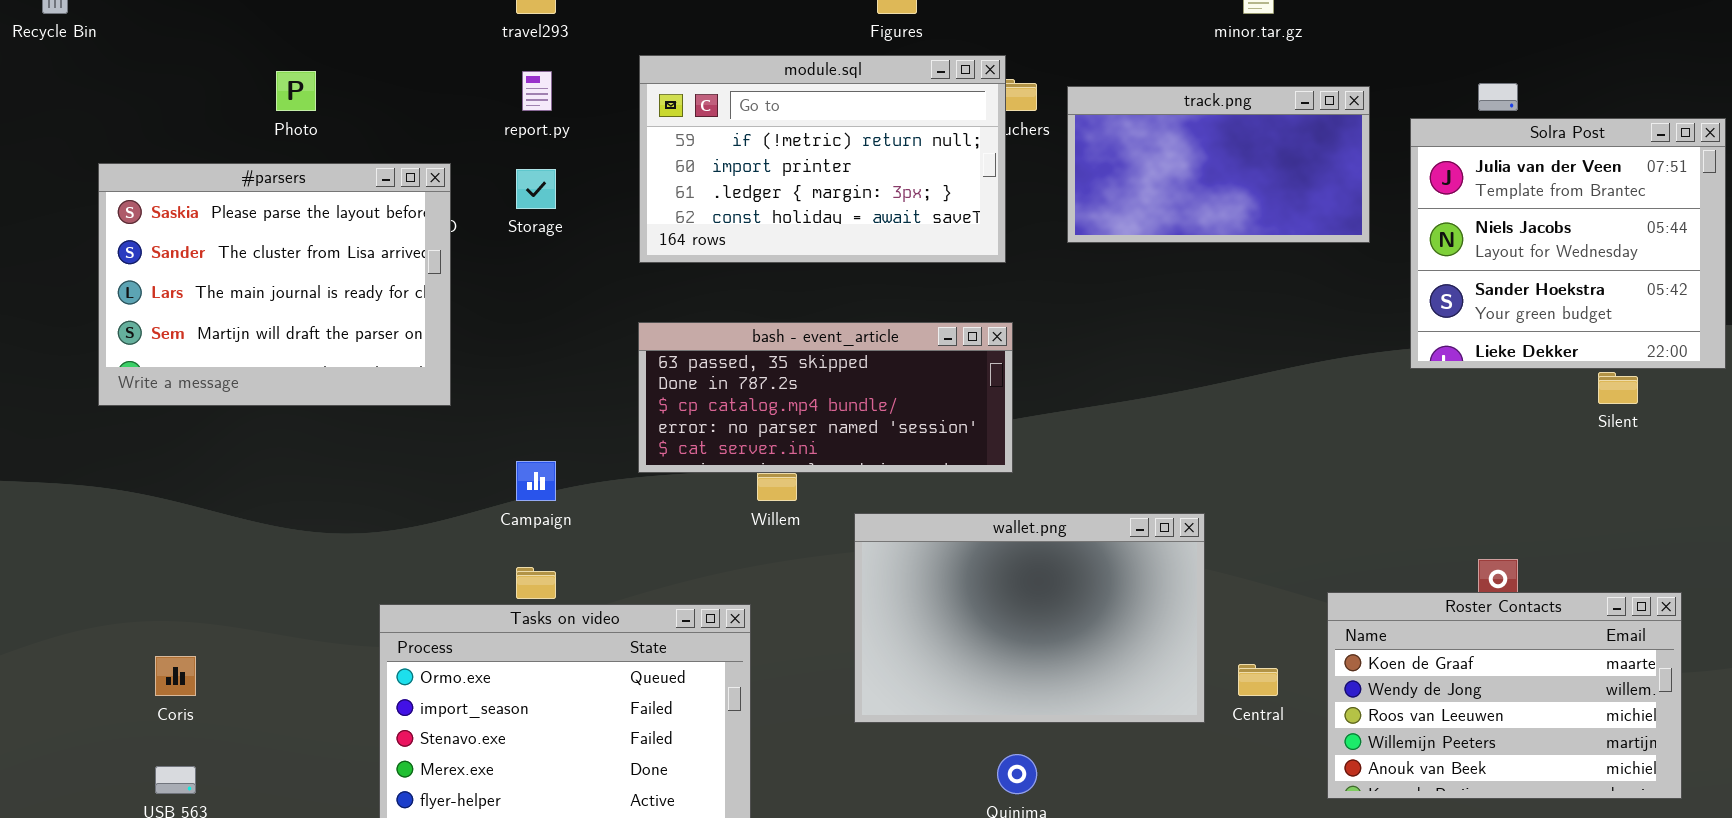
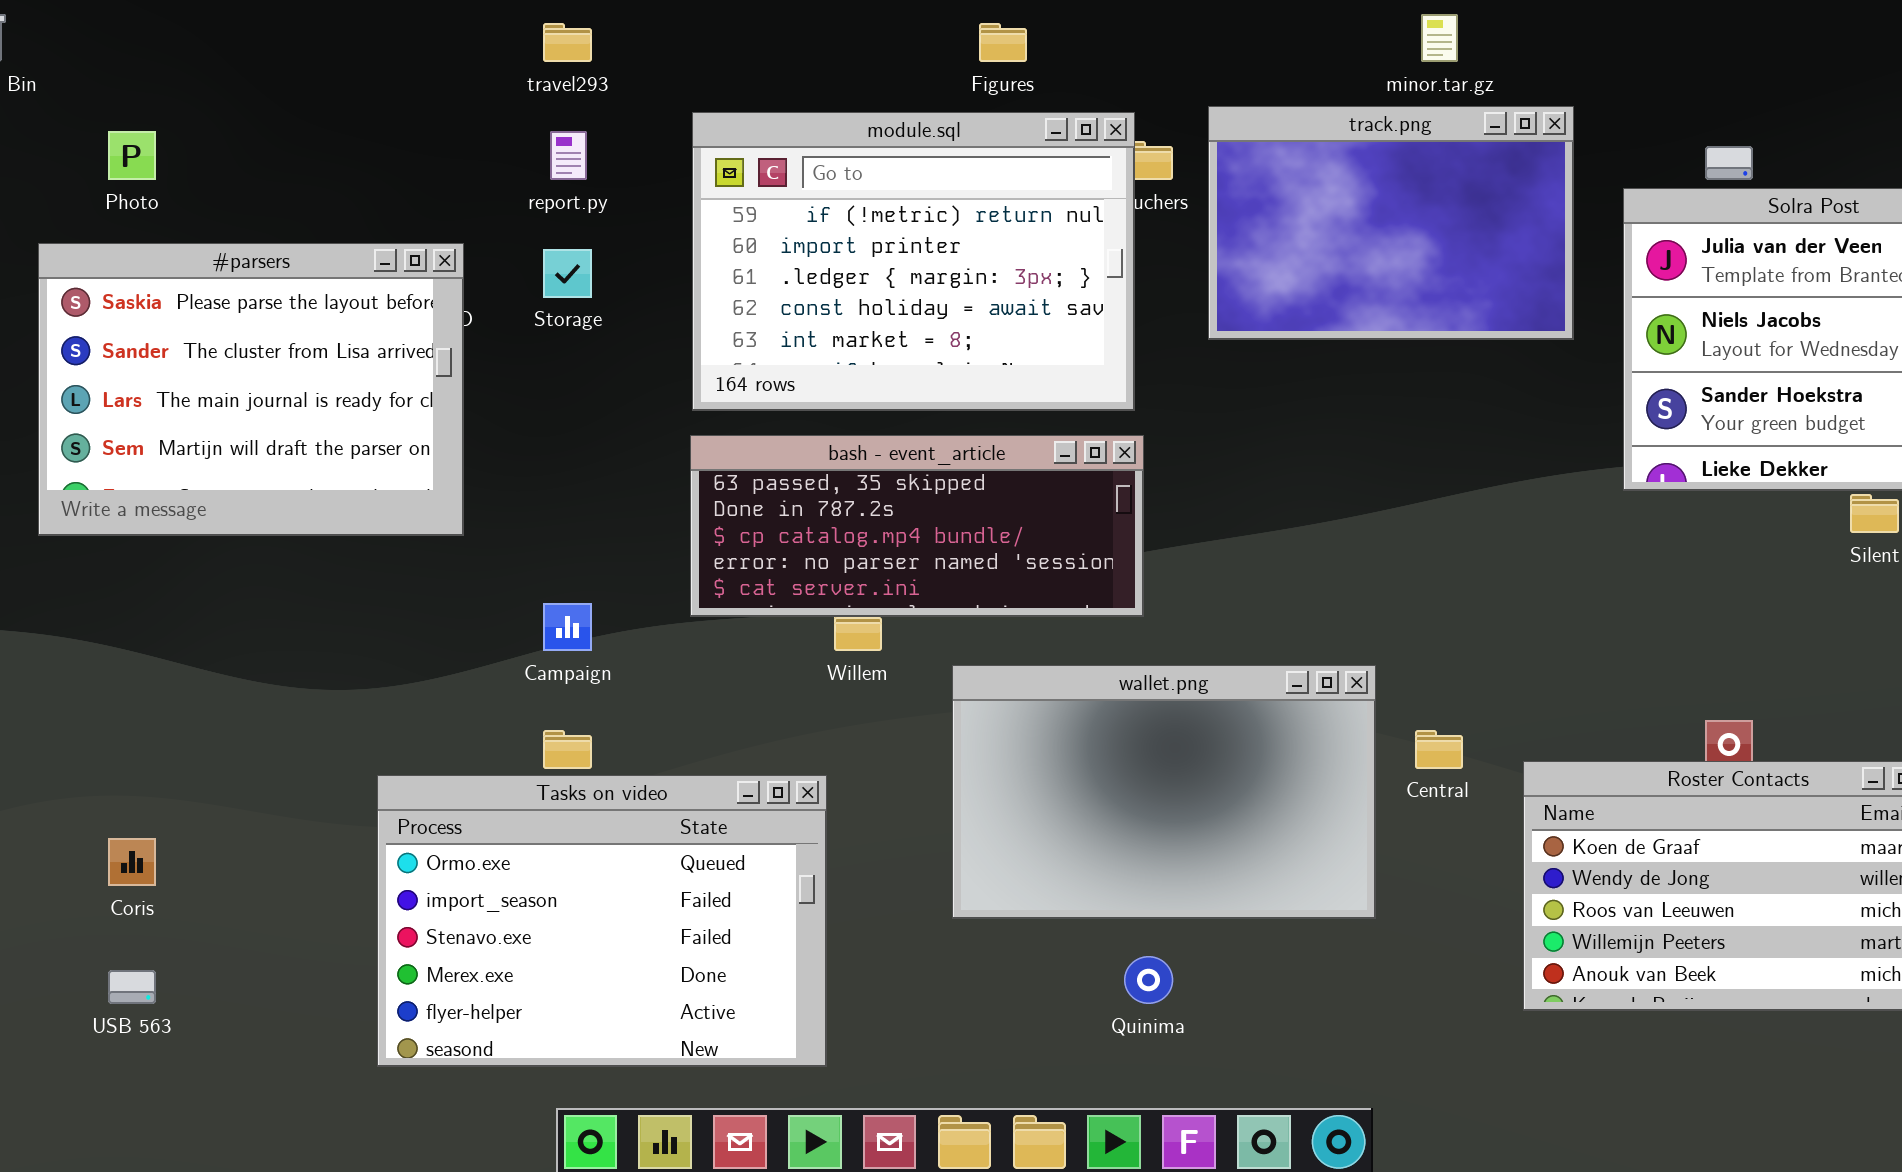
module.sql: [639,55,1006,263] -> [692,112,1135,411], resized
Photo: [276,71,316,111] -> [108,131,156,180], moved
track.png: [1067,86,1370,243] -> [1208,106,1574,340], resized
Central: [1238,664,1278,696] -> [1415,730,1463,769], moved

